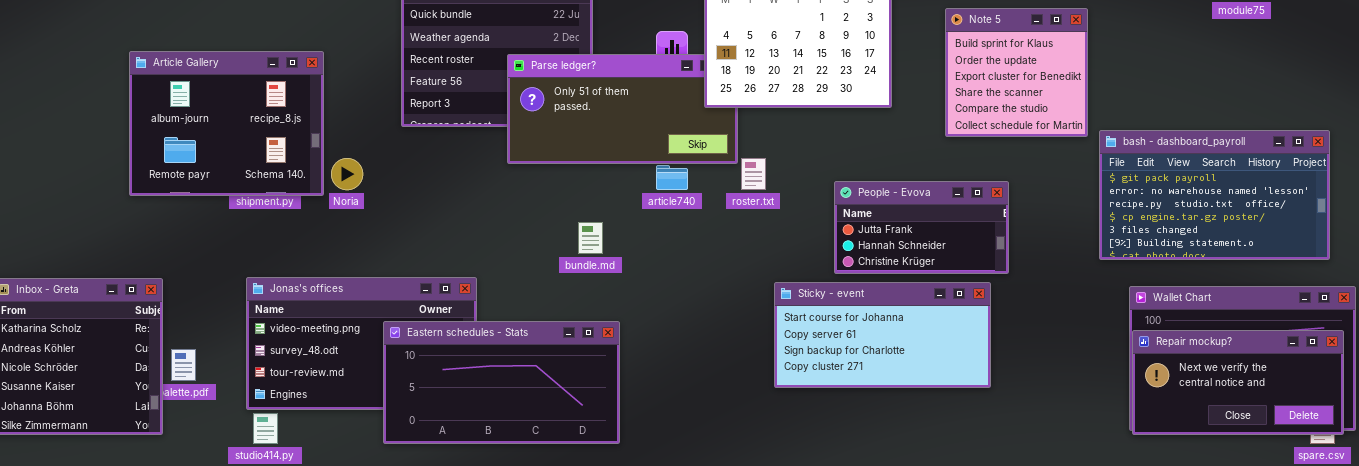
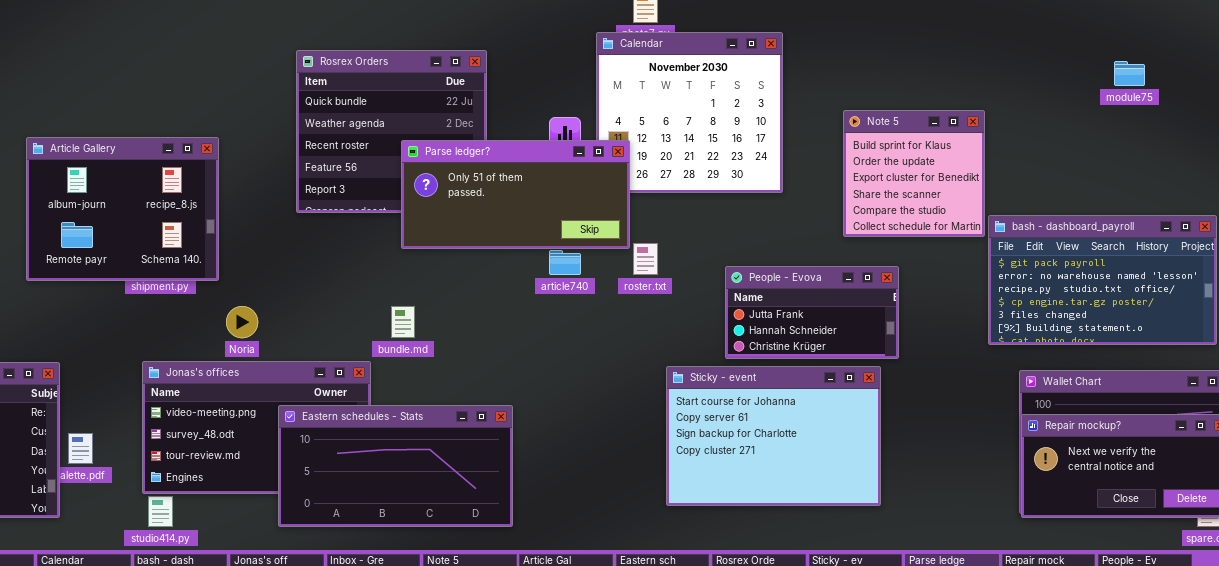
Note 5: [945,8,1088,137] -> [843,110,985,237], moved
Parse ledger?: [507,54,738,164] -> [401,140,630,249], raised
Noria: [331,158,363,190] -> [226,306,258,338], moved
bundle.md: [578,222,603,254] -> [391,306,415,338], moved
Sticky - event: [774,282,991,388] -> [666,366,881,506], resized

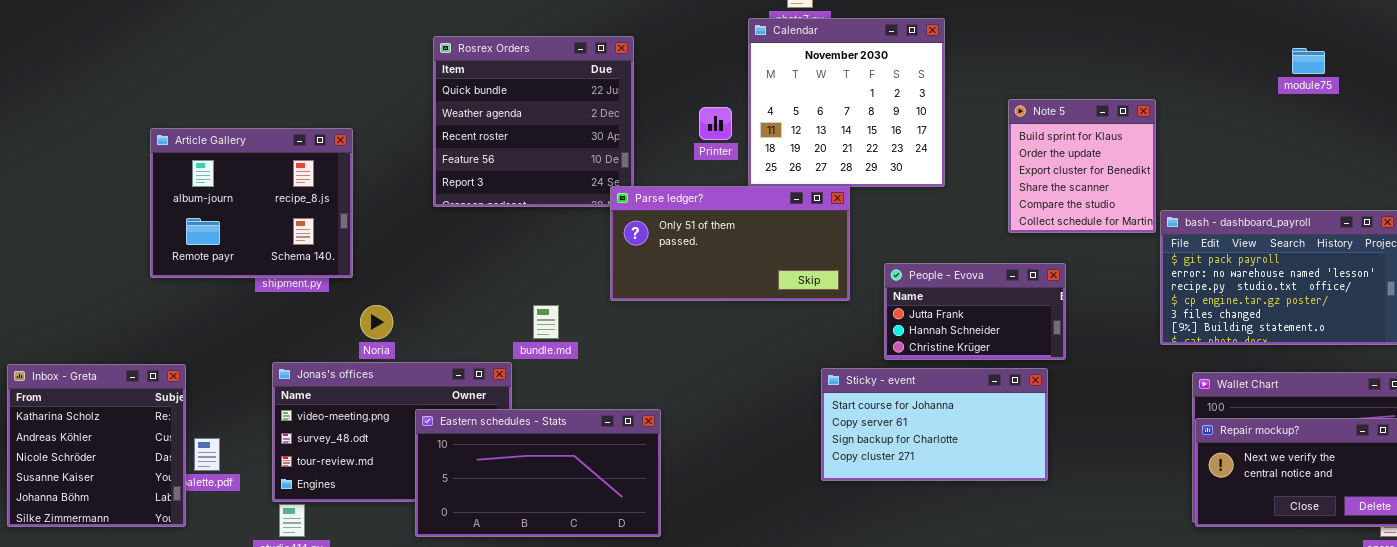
Parse ledger?: [401,140,630,249] -> [610,186,850,301], moved
Sticky - event: [666,366,881,506] -> [821,368,1048,481], resized

